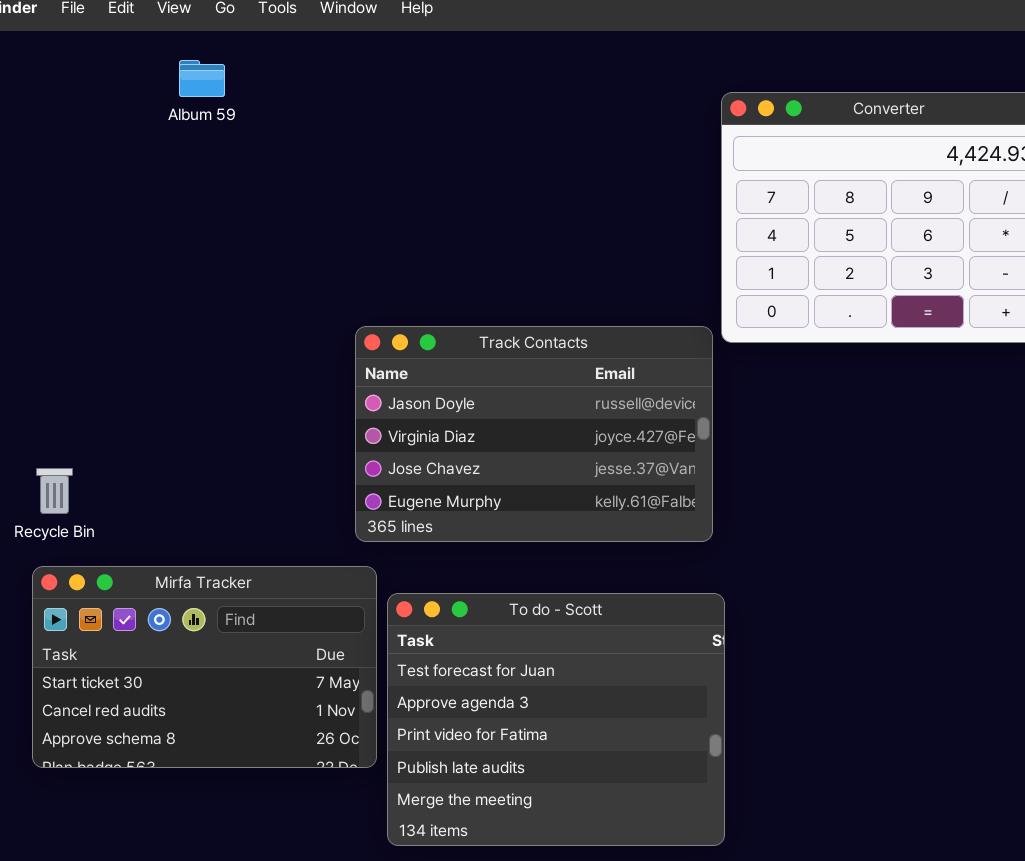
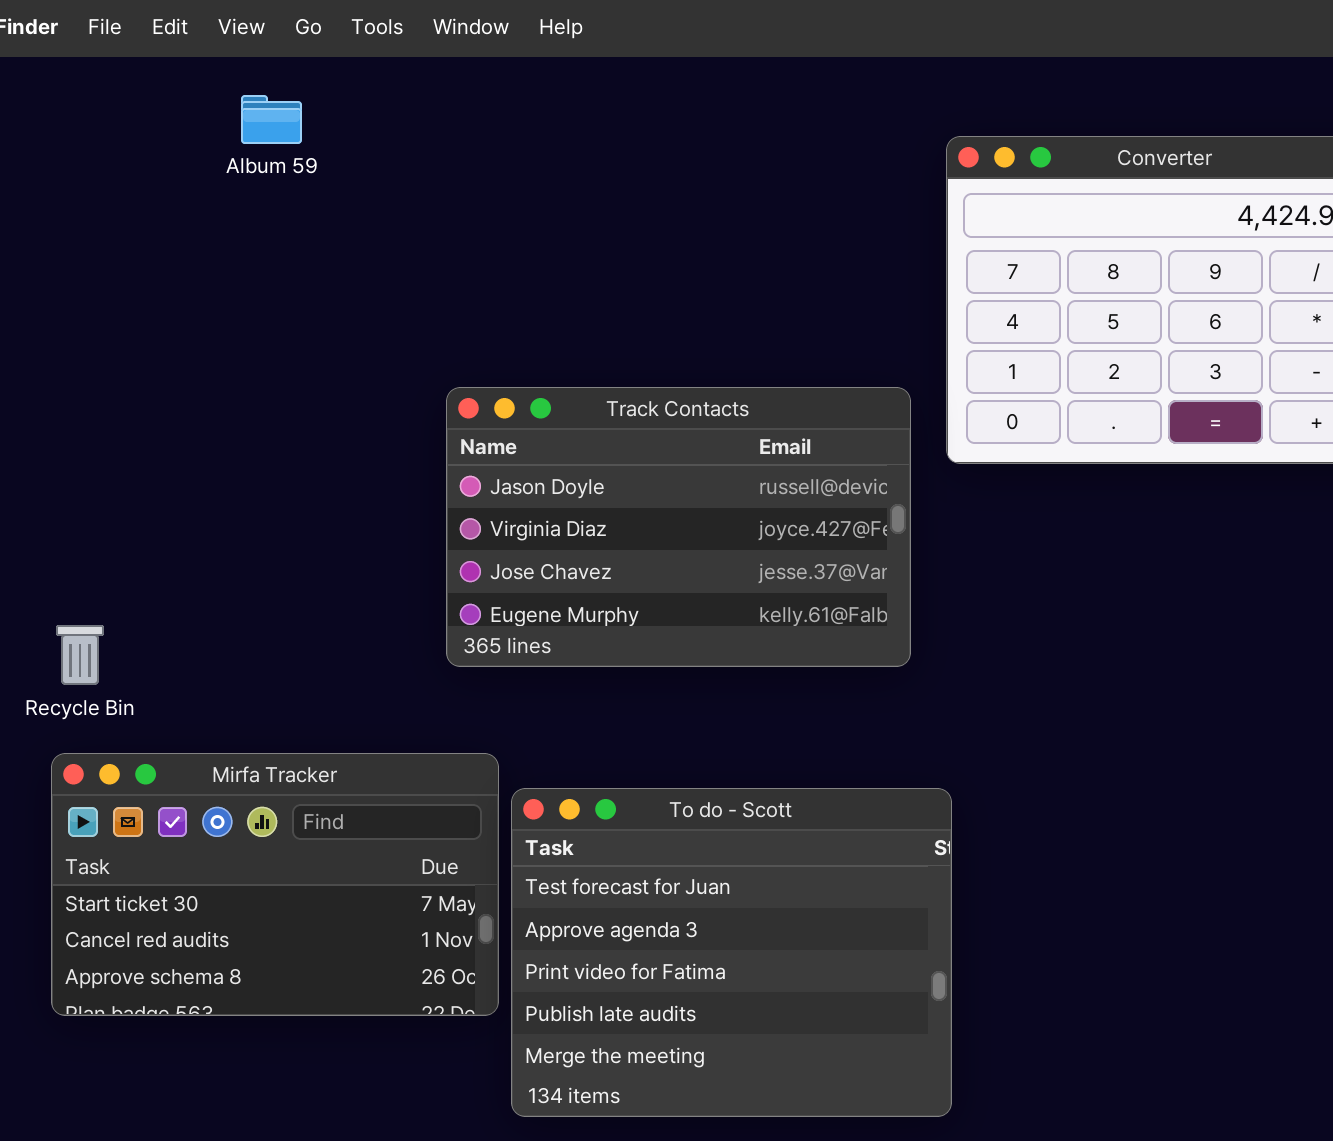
Track Contacts: [355,326,713,542] -> [446,387,911,667], moved

